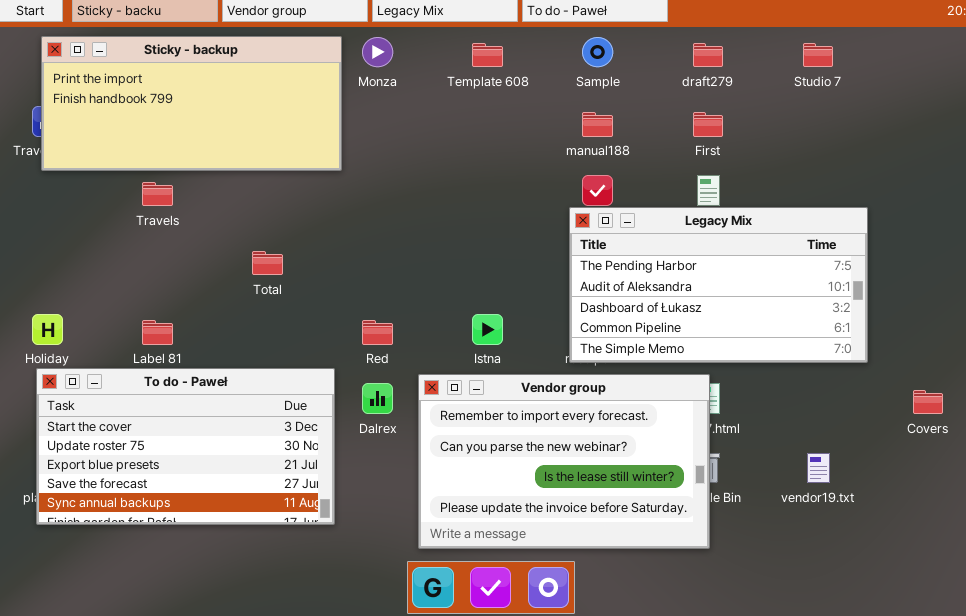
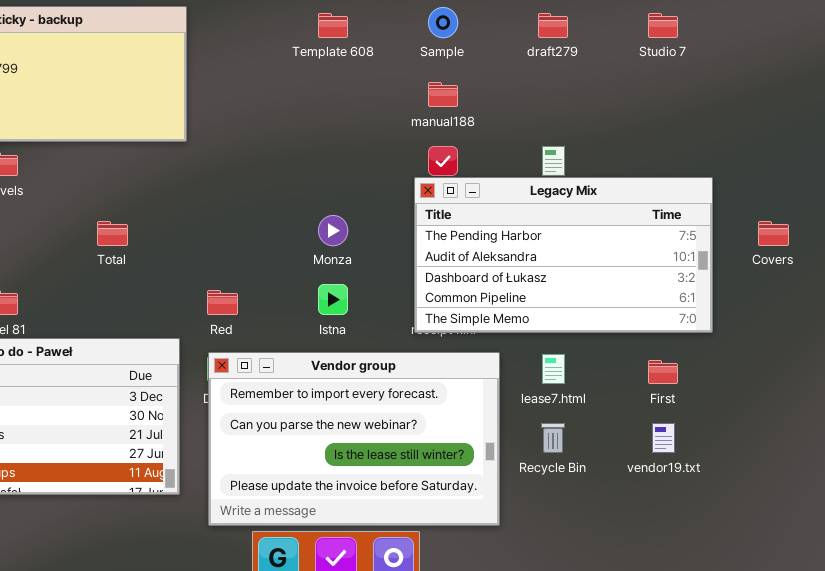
Monza: [362,37,393,67] -> [318,215,348,246], moved
First: [693,112,723,137] -> [648,360,678,384], moved
Vendor group: [418,374,710,549] -> [208,352,500,526], moved
Covers: [913,390,943,414] -> [758,221,789,246], moved

